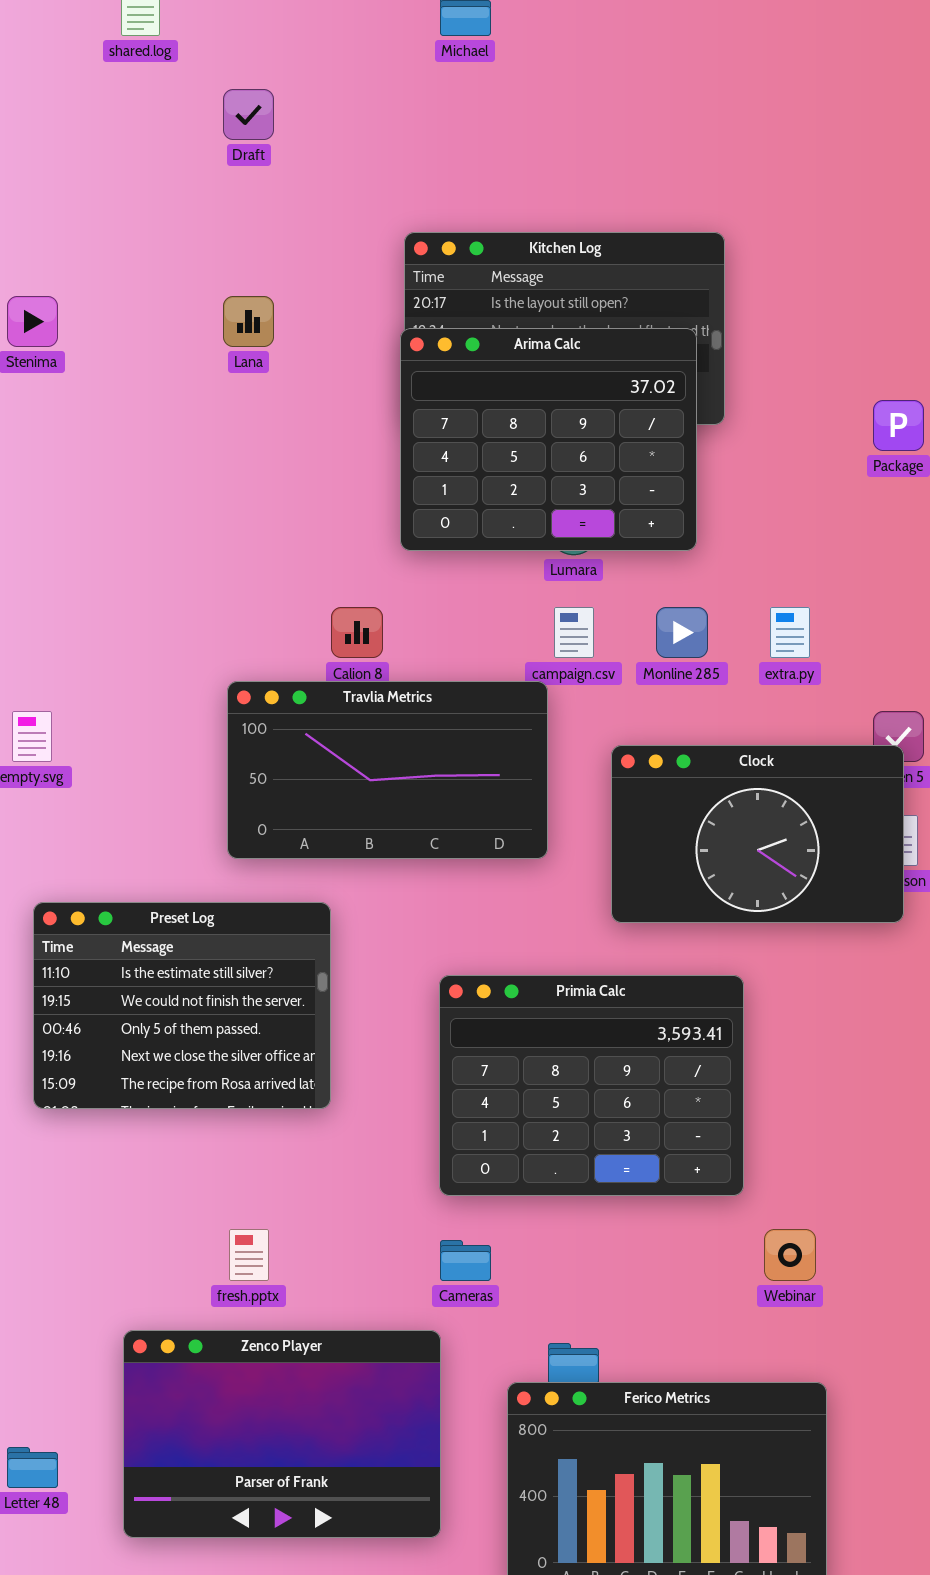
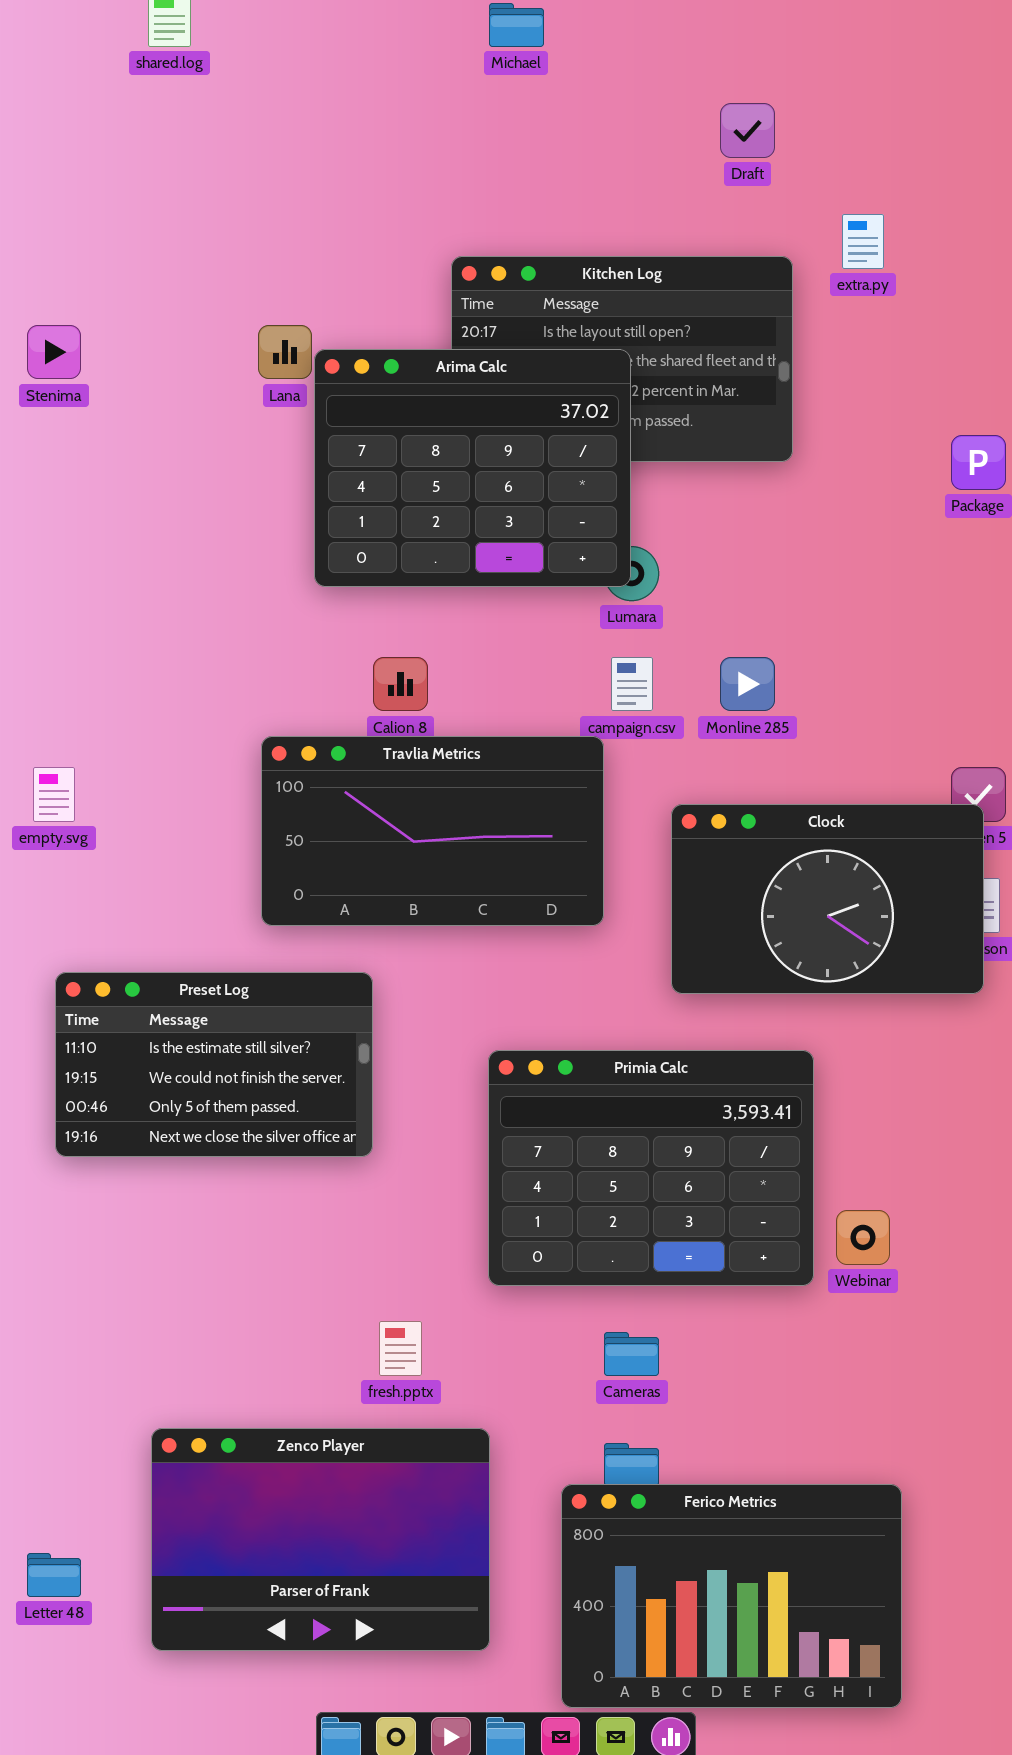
Draft: [223,89,274,140] -> [720,103,775,158], moved
Arima Calc: [400,328,697,551] -> [314,349,631,587], moved
extra.py: [770,607,810,658] -> [842,214,884,269], moved
Preset Log: [33,902,331,1109] -> [55,972,373,1157], resized
fresh.pptx: [229,1229,269,1281] -> [379,1321,422,1376], moved
Webinar: [764,1229,816,1281] -> [836,1210,890,1265], moved
Cameras: [440,1240,491,1281] -> [604,1332,659,1376], moved

